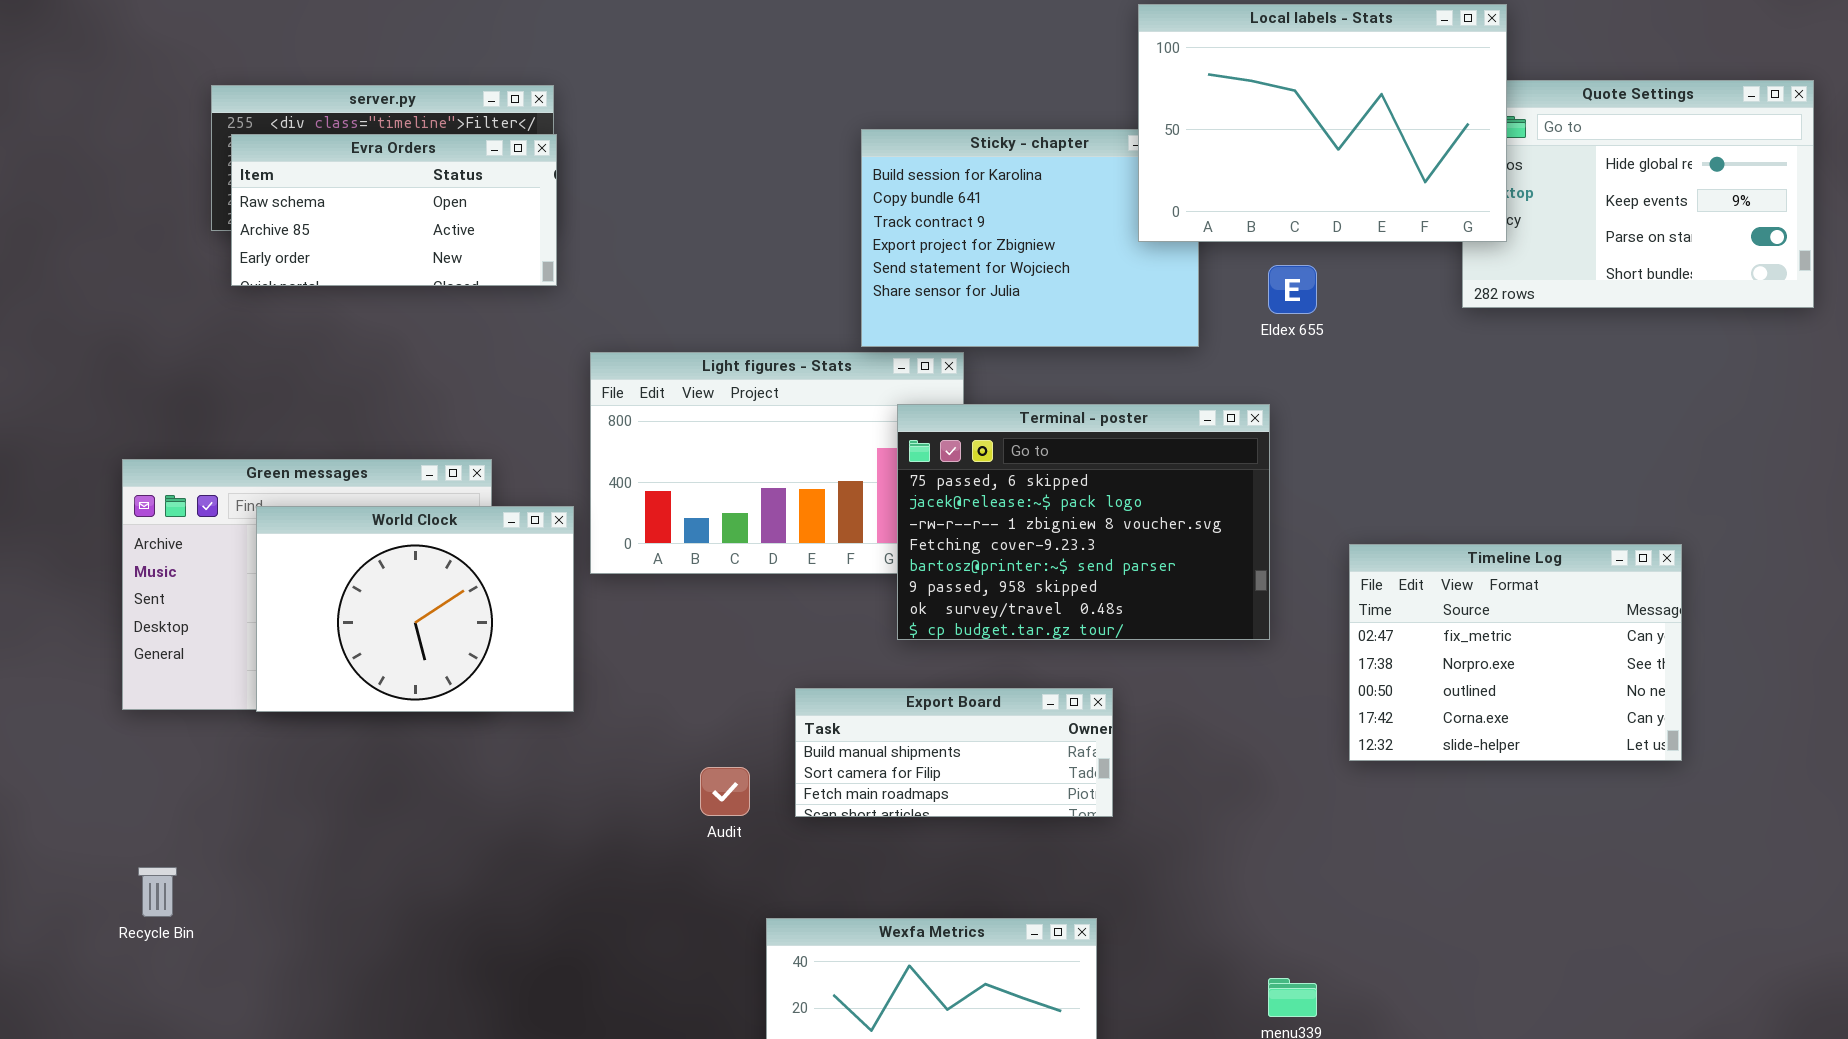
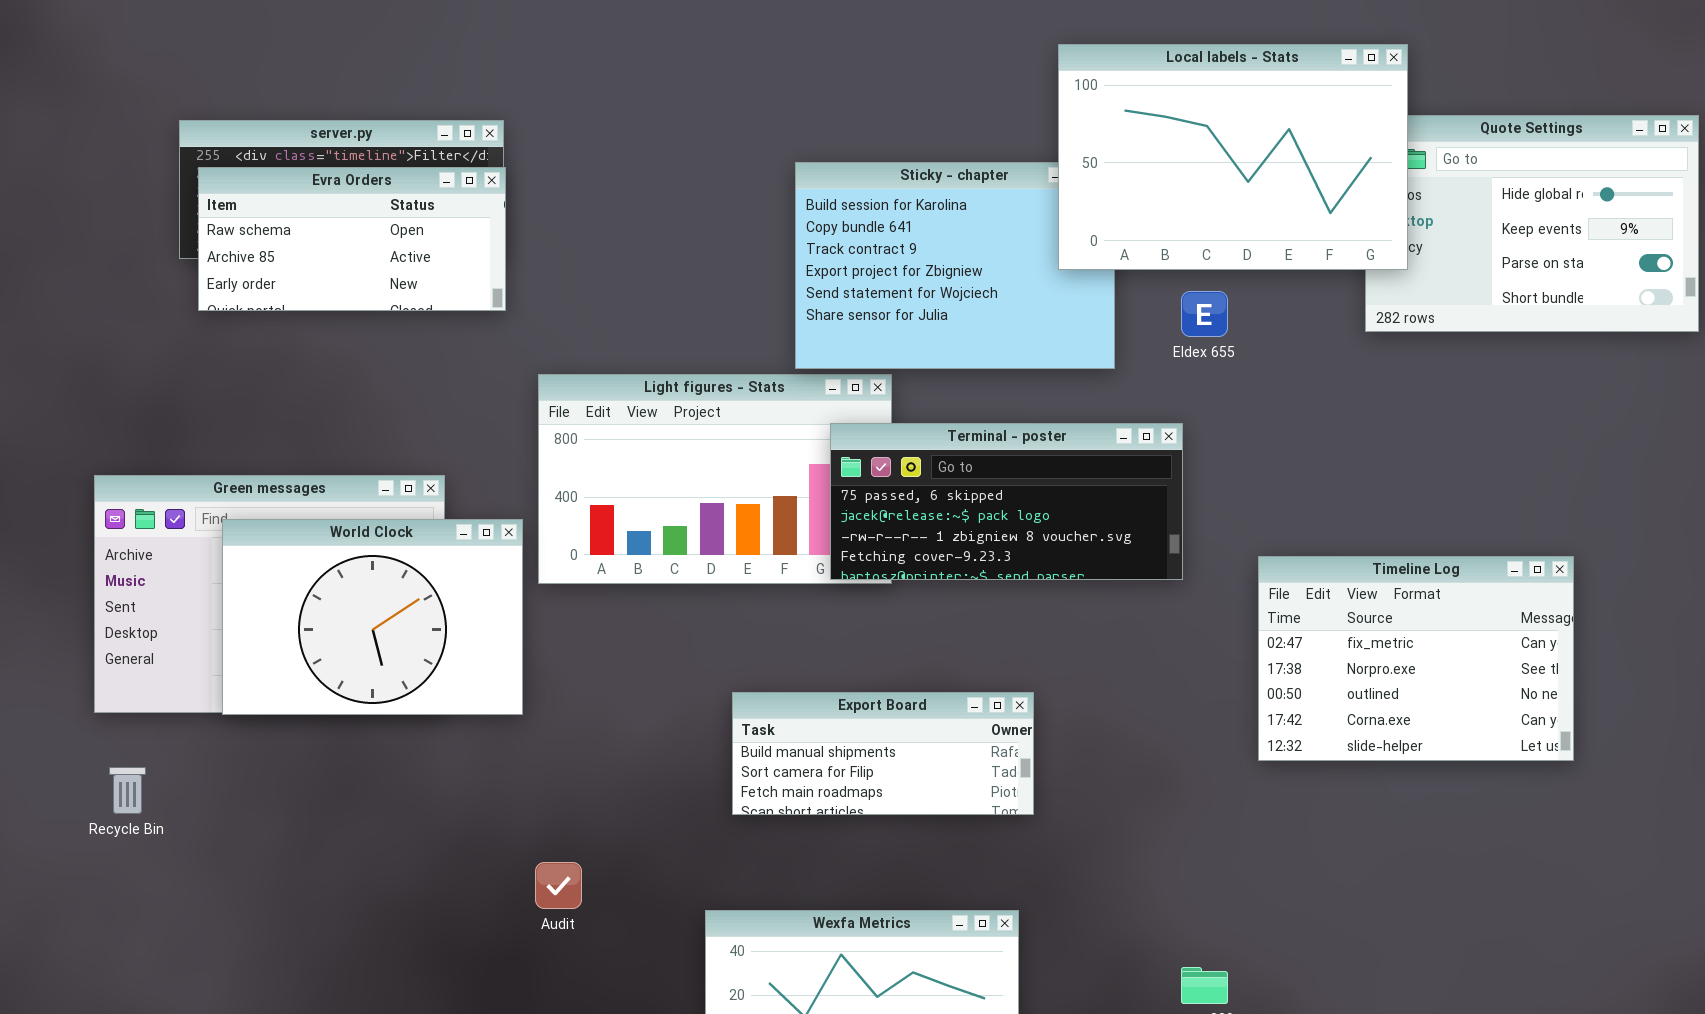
Terminal - poster: [897,404,1270,640] -> [830,423,1183,580], resized
Audit: [700,767,750,816] -> [535,862,582,909], moved
Recycle Bin: [138,867,177,917] -> [109,767,146,814], moved

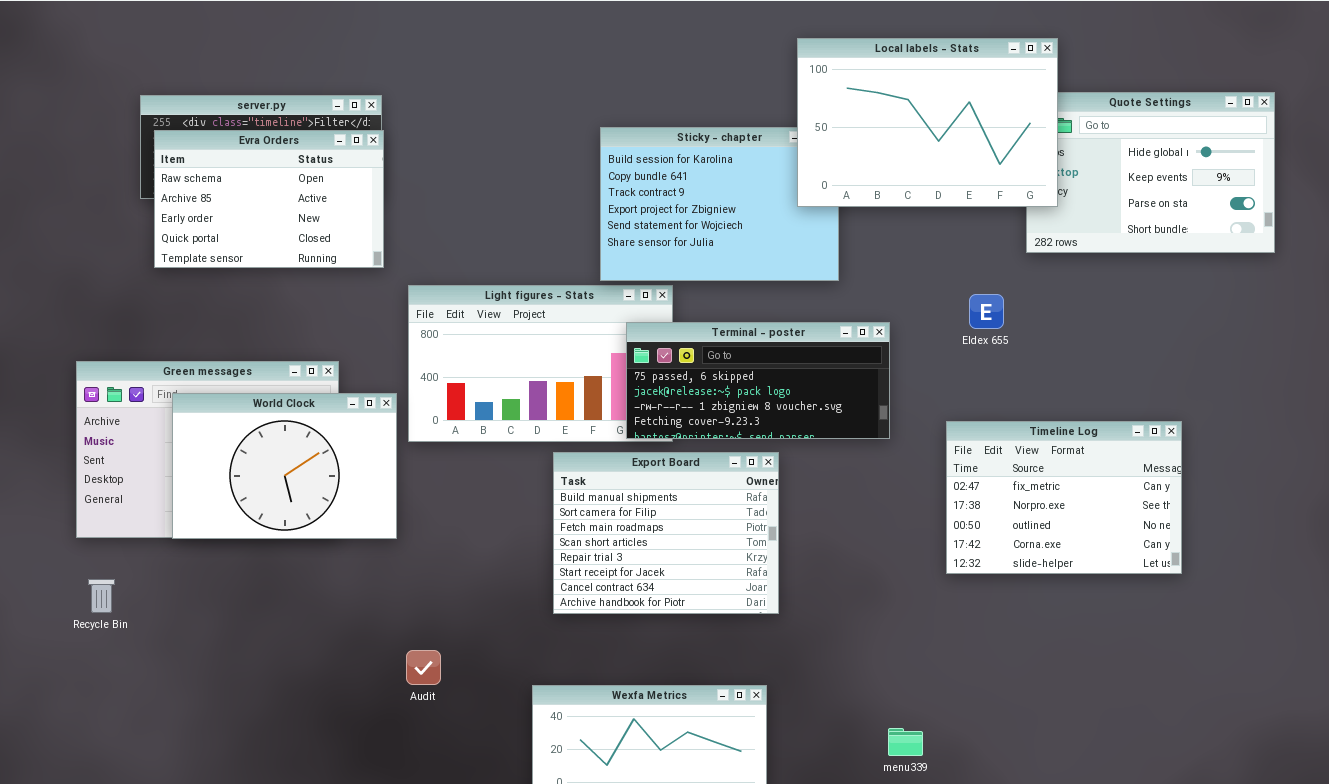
Evra Orders: [198,167,506,311] -> [154,130,384,268], resized
Eldex 655: [1181,291,1228,337] -> [969,294,1004,329], moved
Export Board: [732,692,1034,815] -> [553,452,779,614], resized

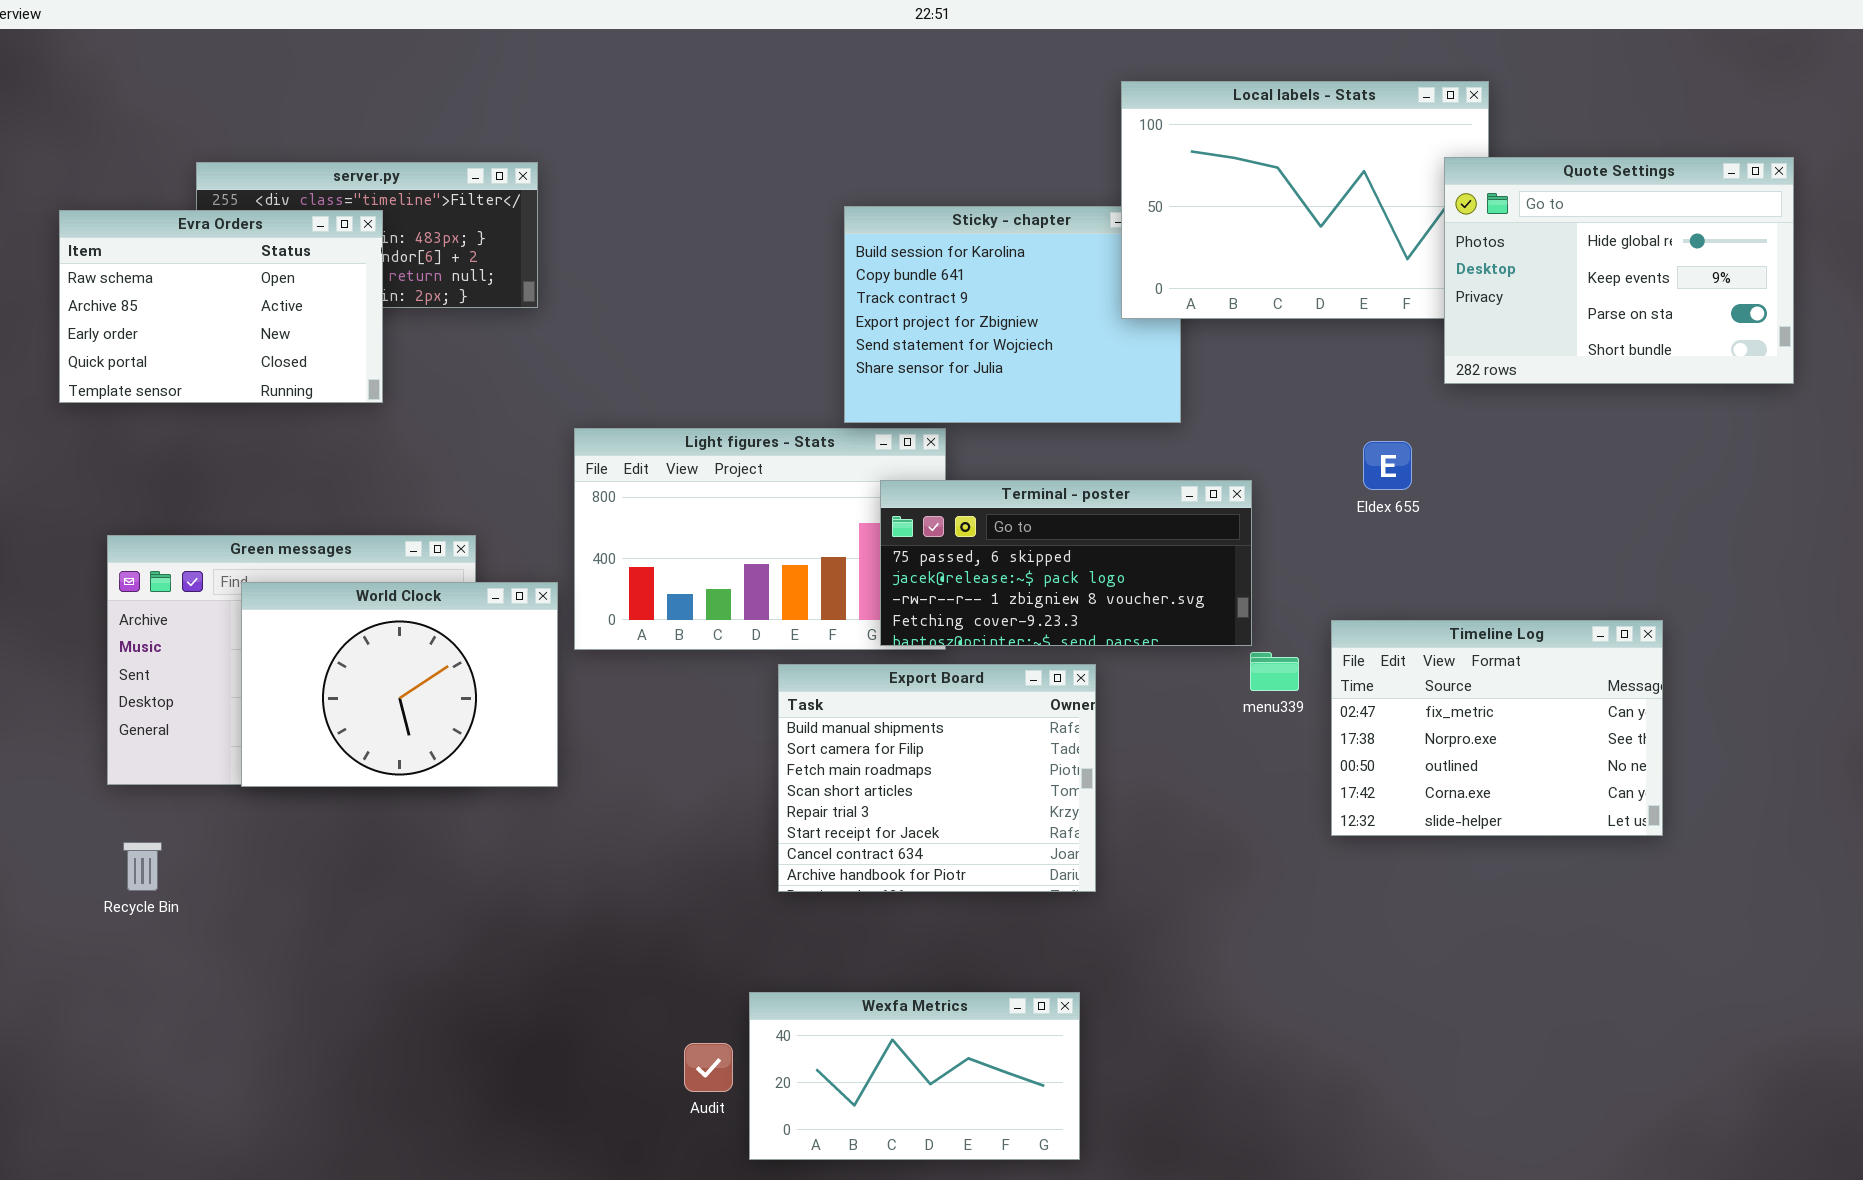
Quote Settings: [1026,92,1275,253] -> [1444,157,1794,384], raised
Evra Orders: [154,130,384,268] -> [59,210,383,403], moved
Audit: [406,650,441,685] -> [684,1043,733,1092], moved
menu339: [888,728,923,756] -> [1250,652,1299,691], moved

